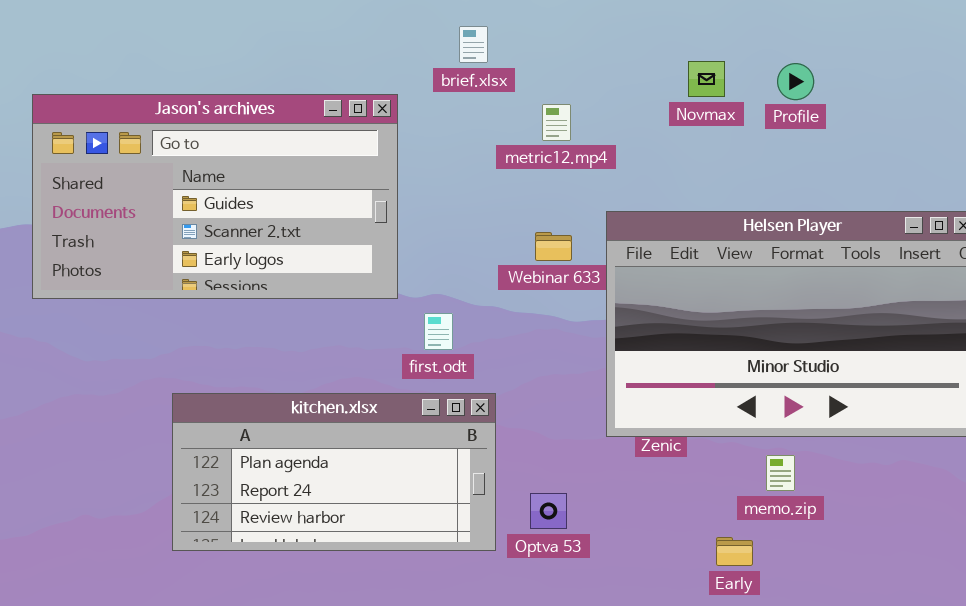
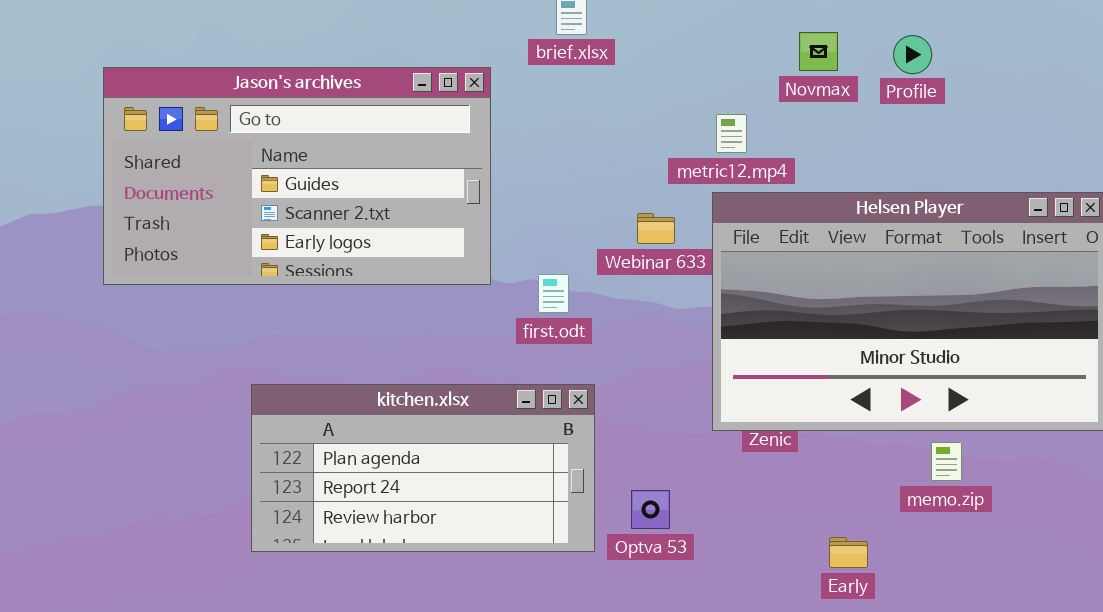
metric12.mp4: [542,104,571,141] -> [716,114,747,153], moved
first.odt: [424,313,453,350] -> [538,274,569,313], moved
memo.zip: [766,455,795,491] -> [931,442,962,481], moved

